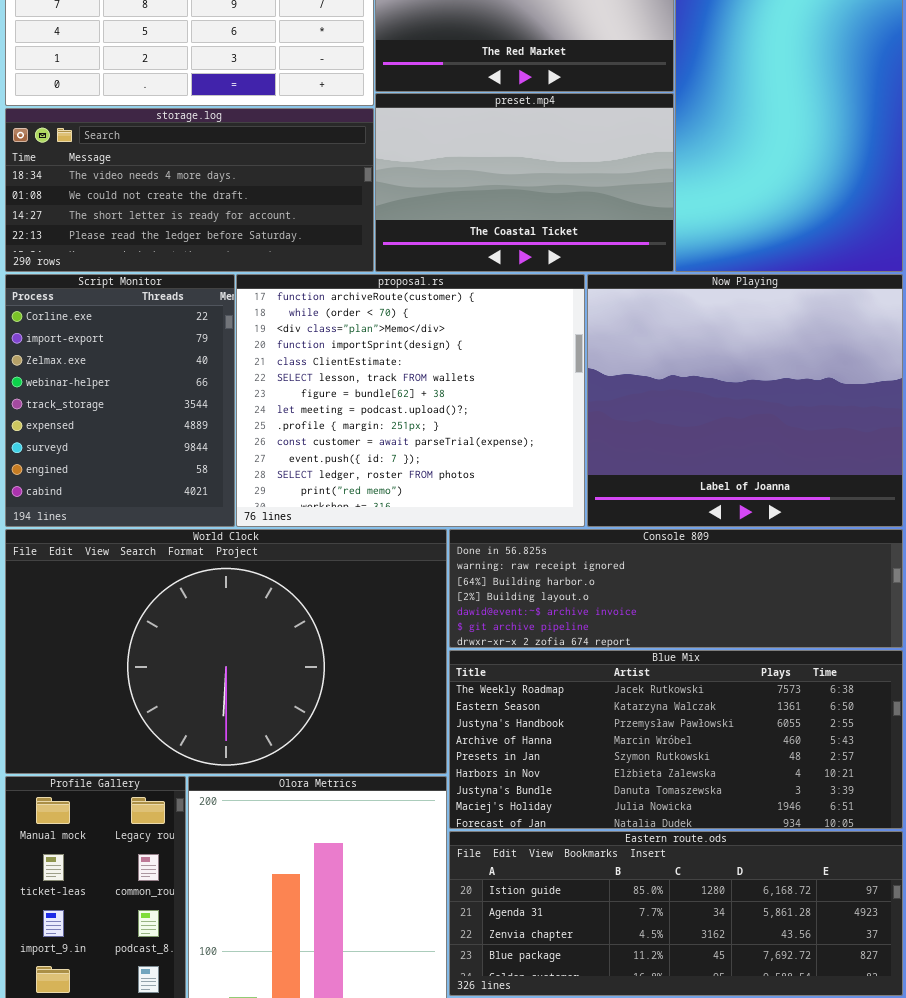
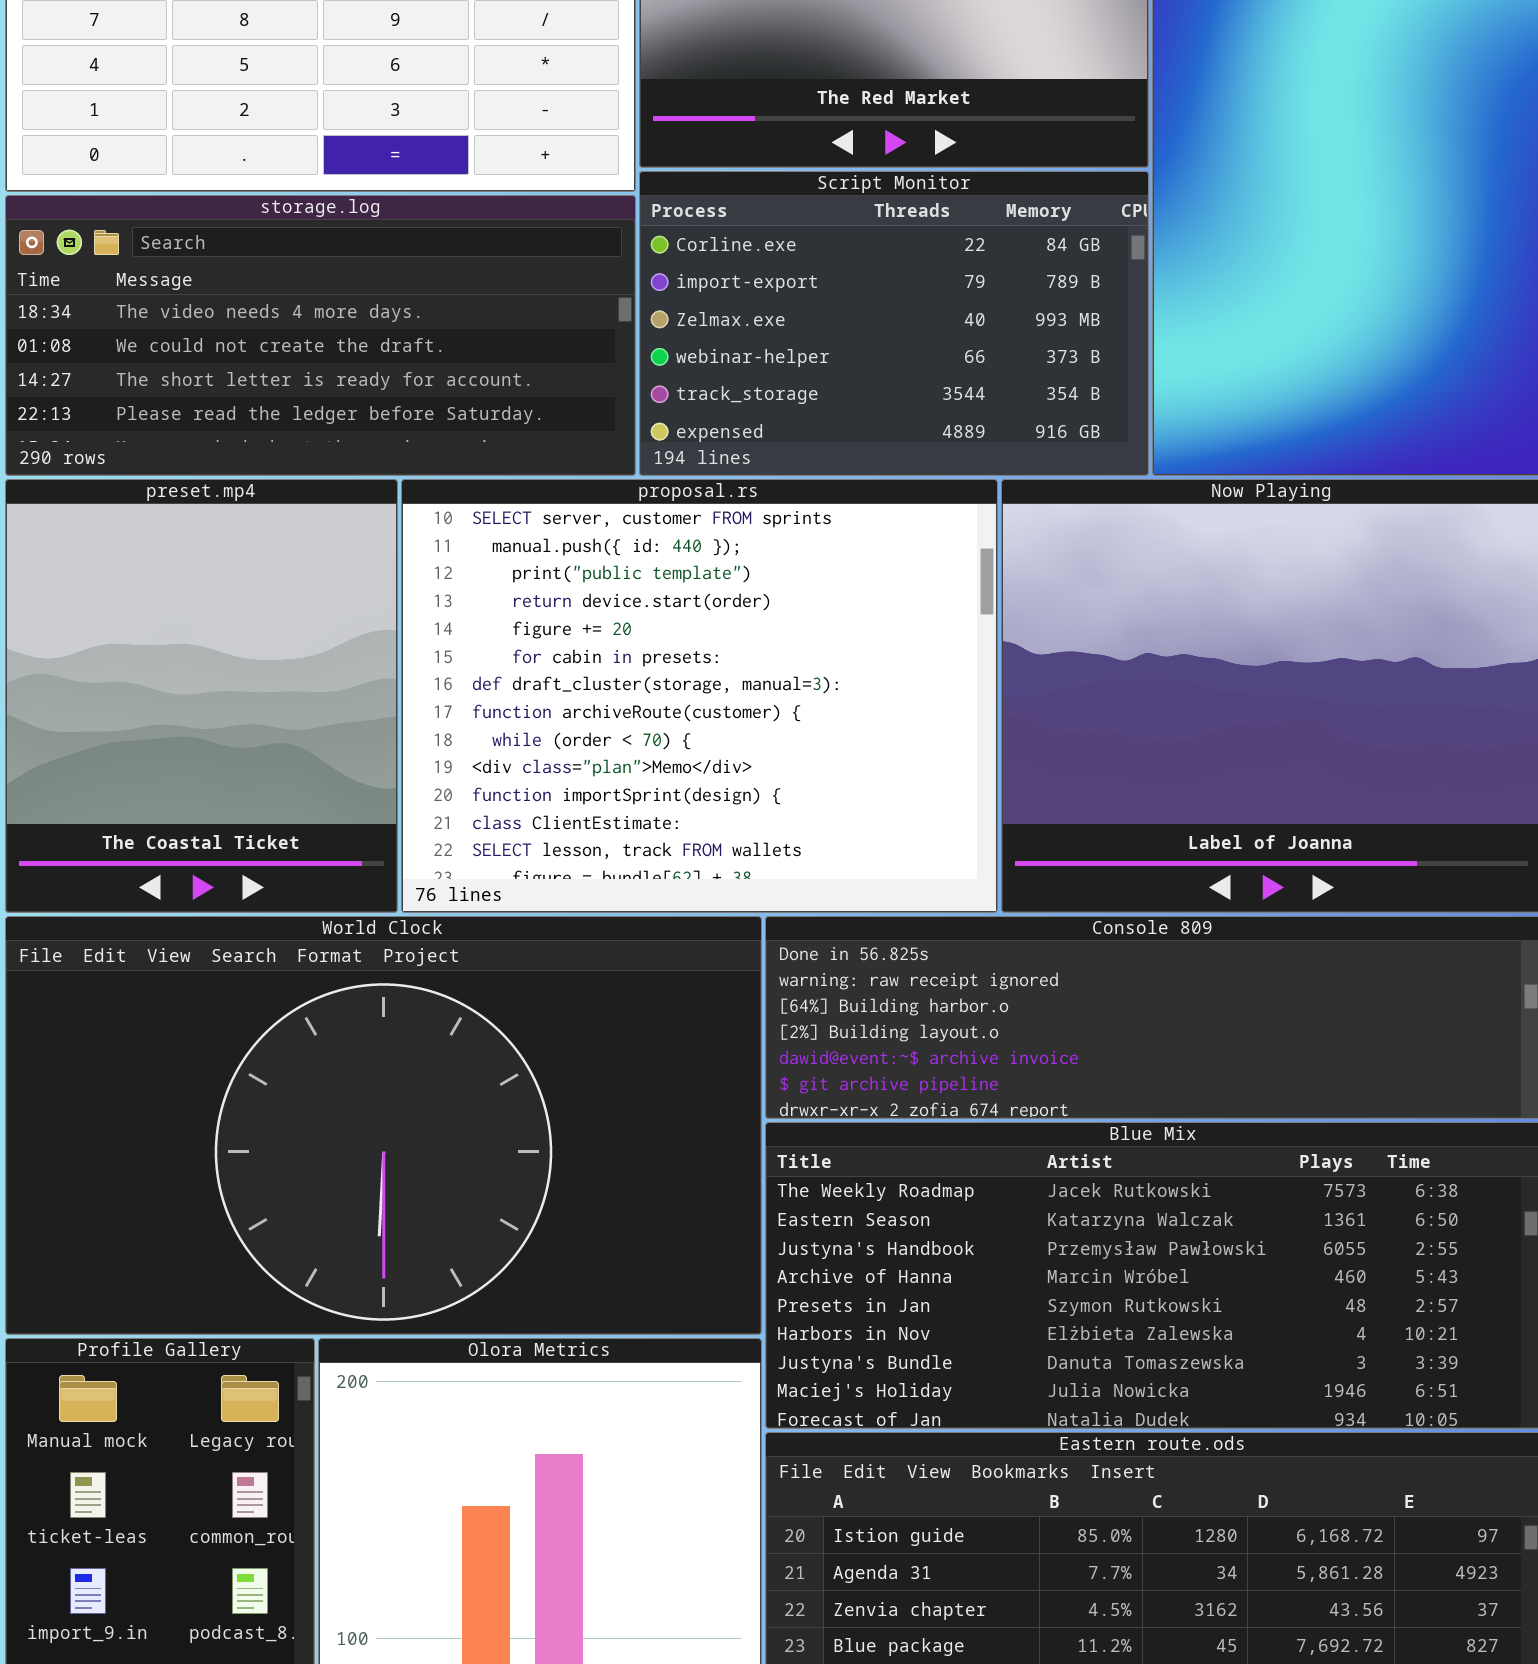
preset.mp4: [375,93,674,272] -> [5,479,398,913], moved, resized
Script Monitor: [5,274,235,527] -> [639,171,1149,476], moved, resized
proposal.rs: [236,274,585,527] -> [401,479,998,913], scrolled up 7 rows

